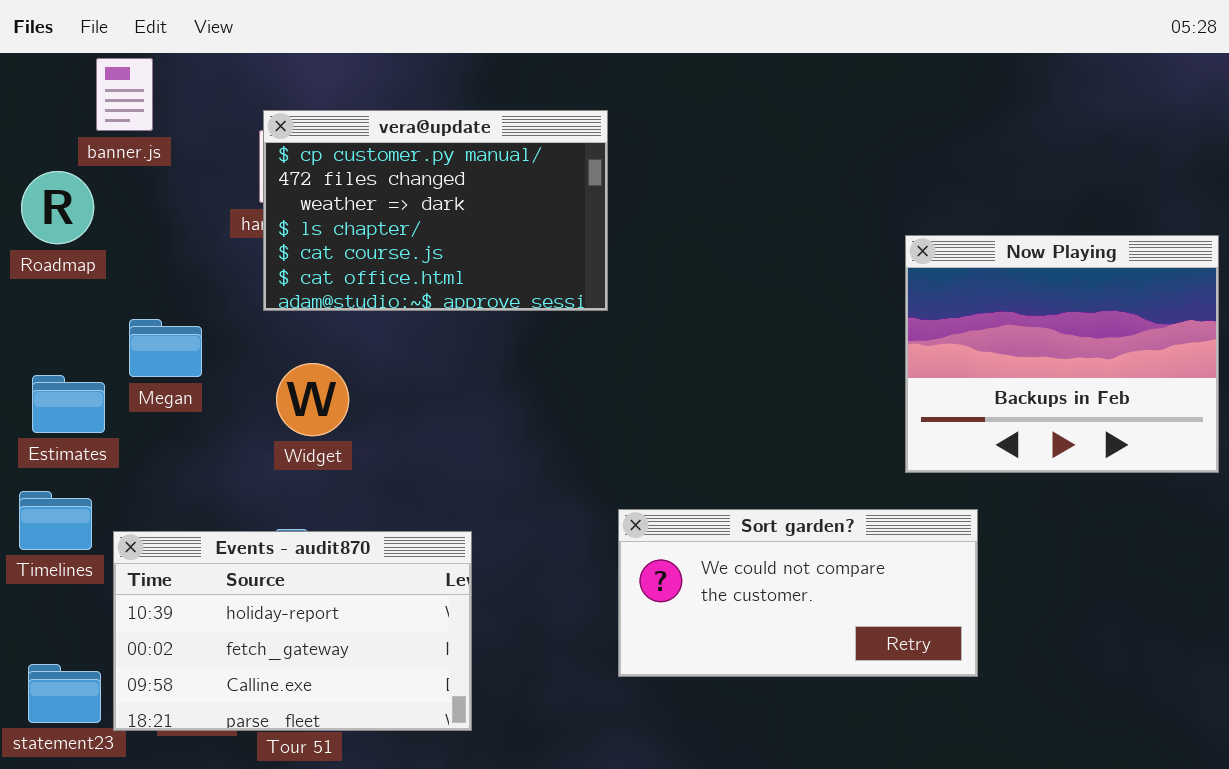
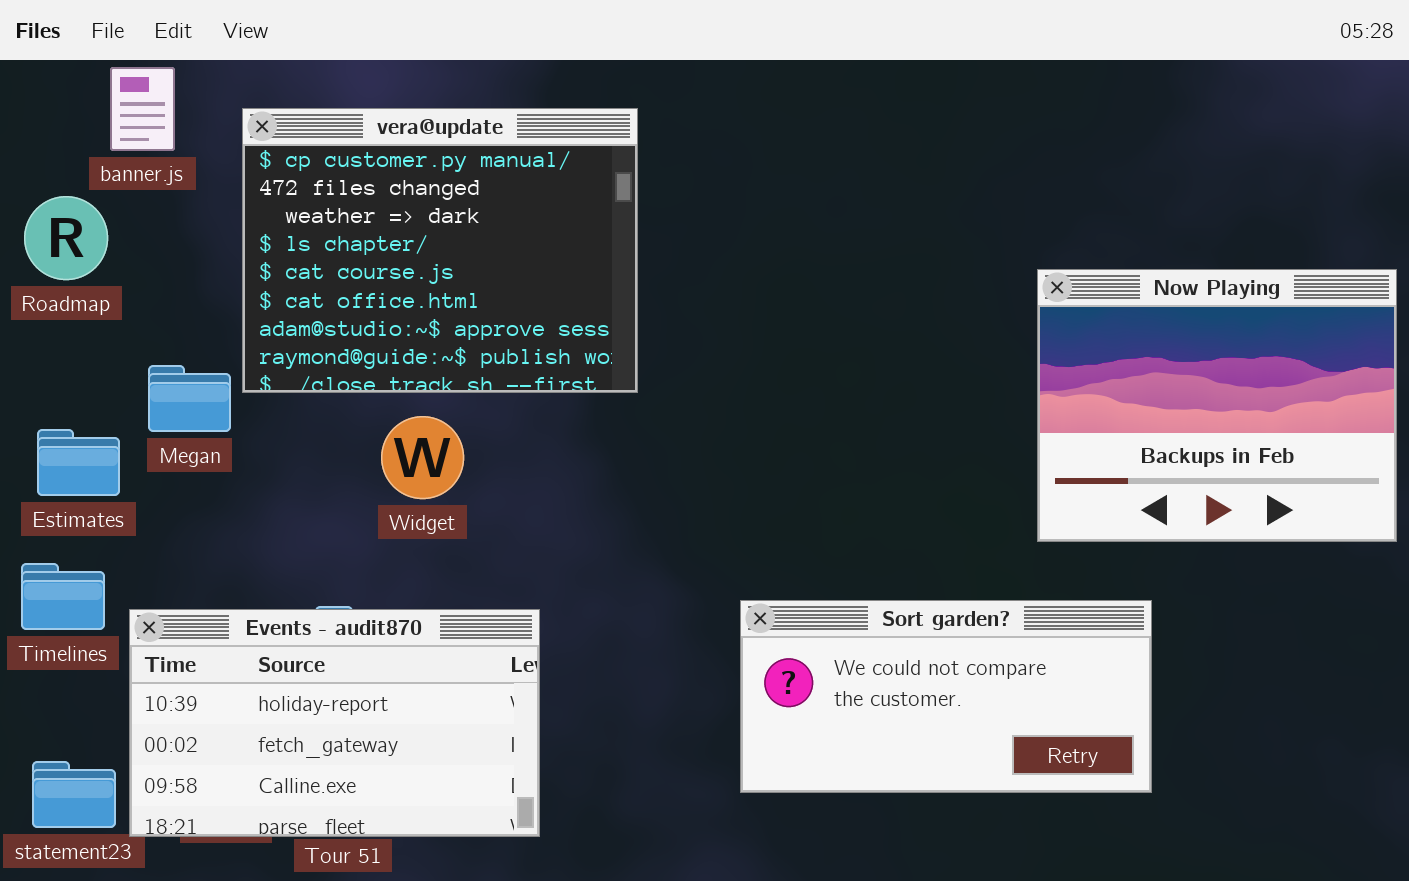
vera@update: [263,110,608,311] -> [242,108,638,393], moved, resized
Widget: [276,363,349,436] -> [381,416,464,499], moved
Sort garden?: [618,509,978,677] -> [740,600,1152,793], moved

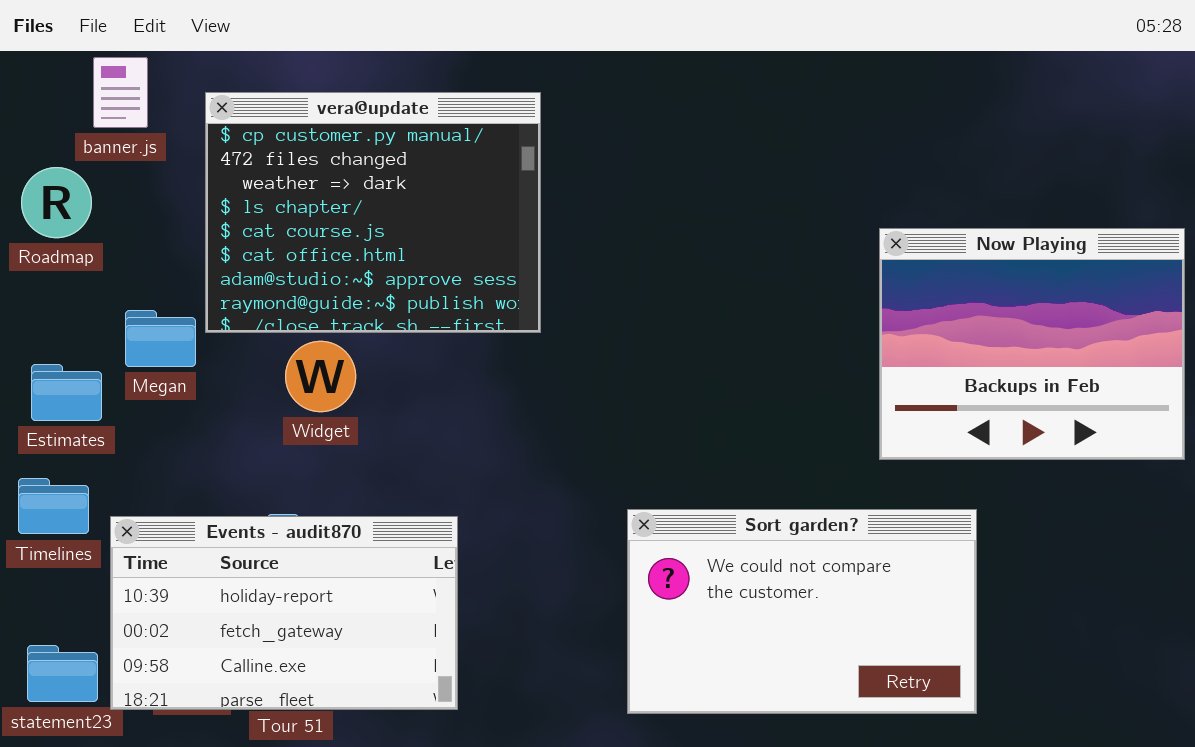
Widget: [381,416,464,499] -> [285,341,356,412], moved
Sort garden?: [740,600,1152,793] -> [627,509,977,714], resized

